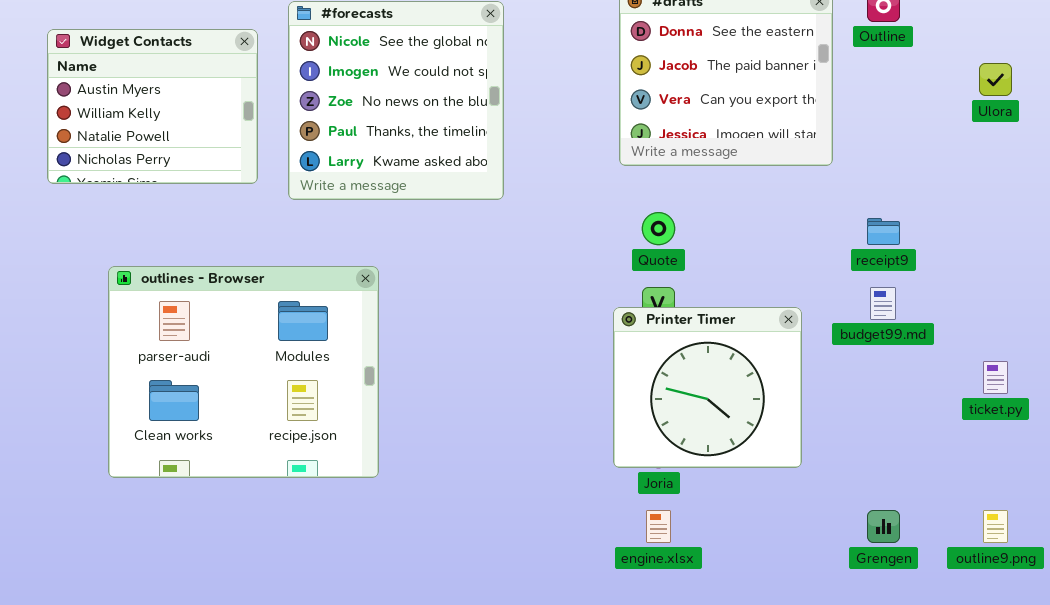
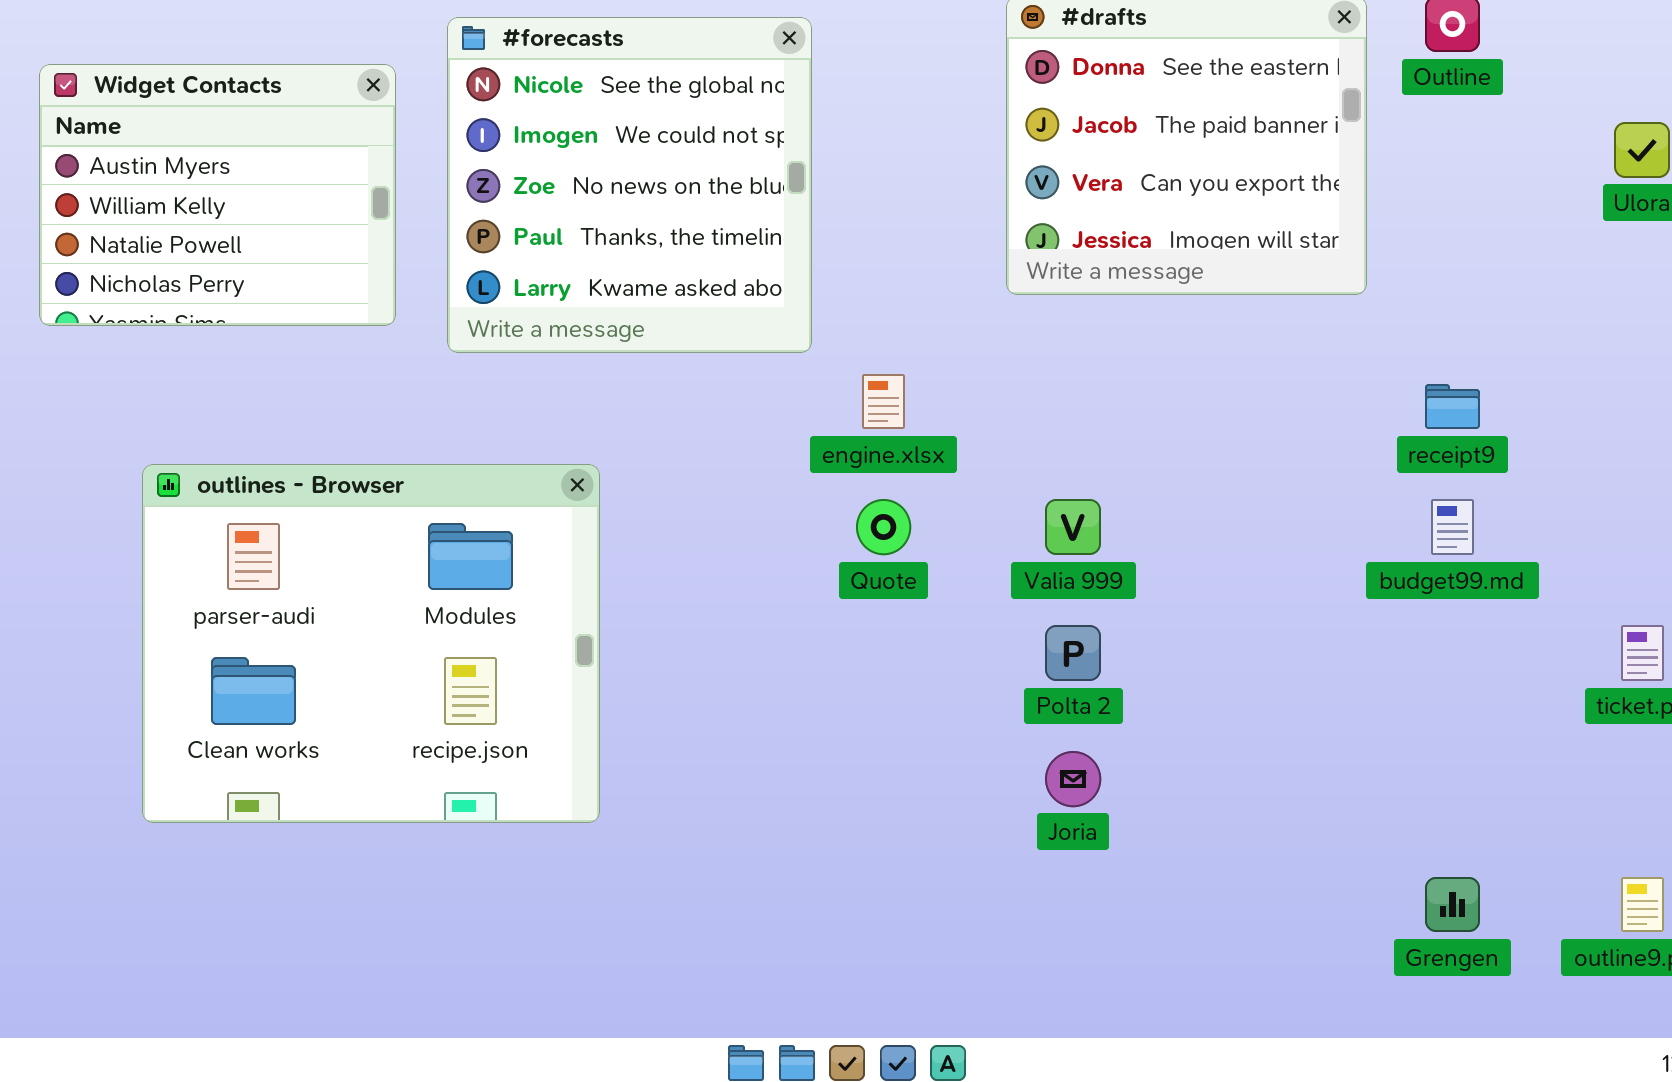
Quote: [642,212,675,245] -> [856,499,911,555], moved
Printer Timer: [613,307,802,468] -> none, closed
engine.xlsx: [646,510,671,543] -> [862,374,905,429], moved

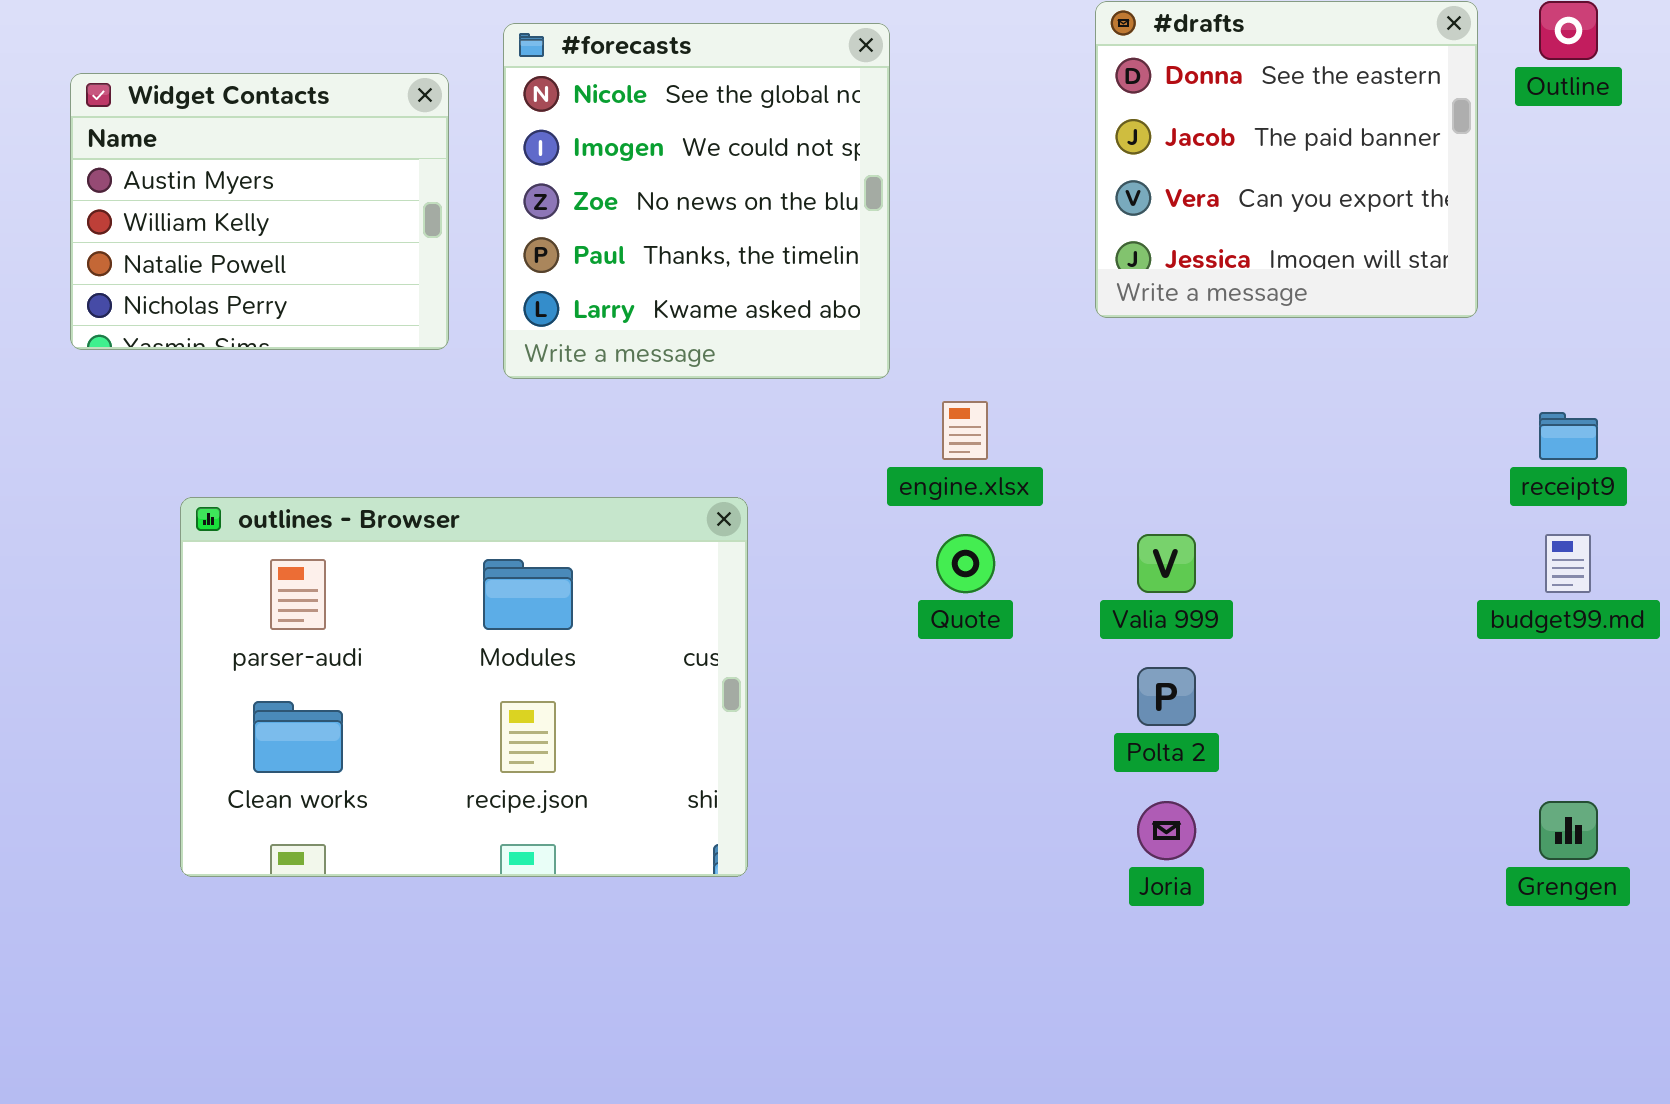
outlines - Browser: [142,464,600,823] -> [180,497,748,877], resized
Grengen: [1425,877,1480,932] -> [1539,801,1598,860], moved

